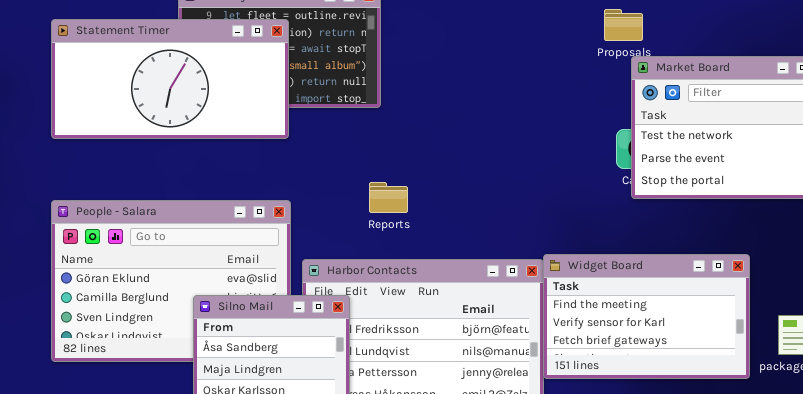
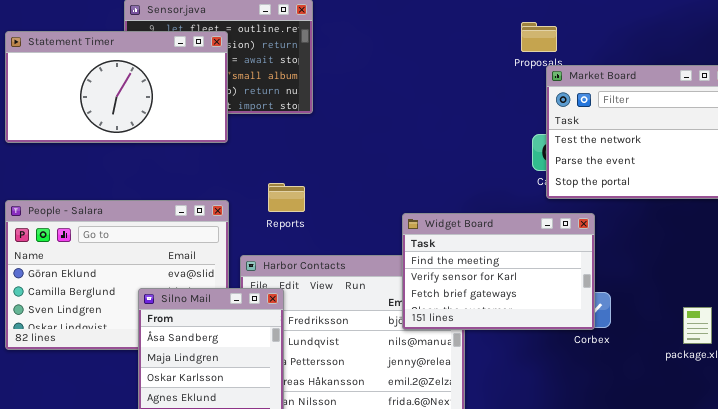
Reports: [369,182,408,213] -> [268,183,305,212], moved
Widget Board: [543,254,750,379] -> [402,213,595,330], moved

